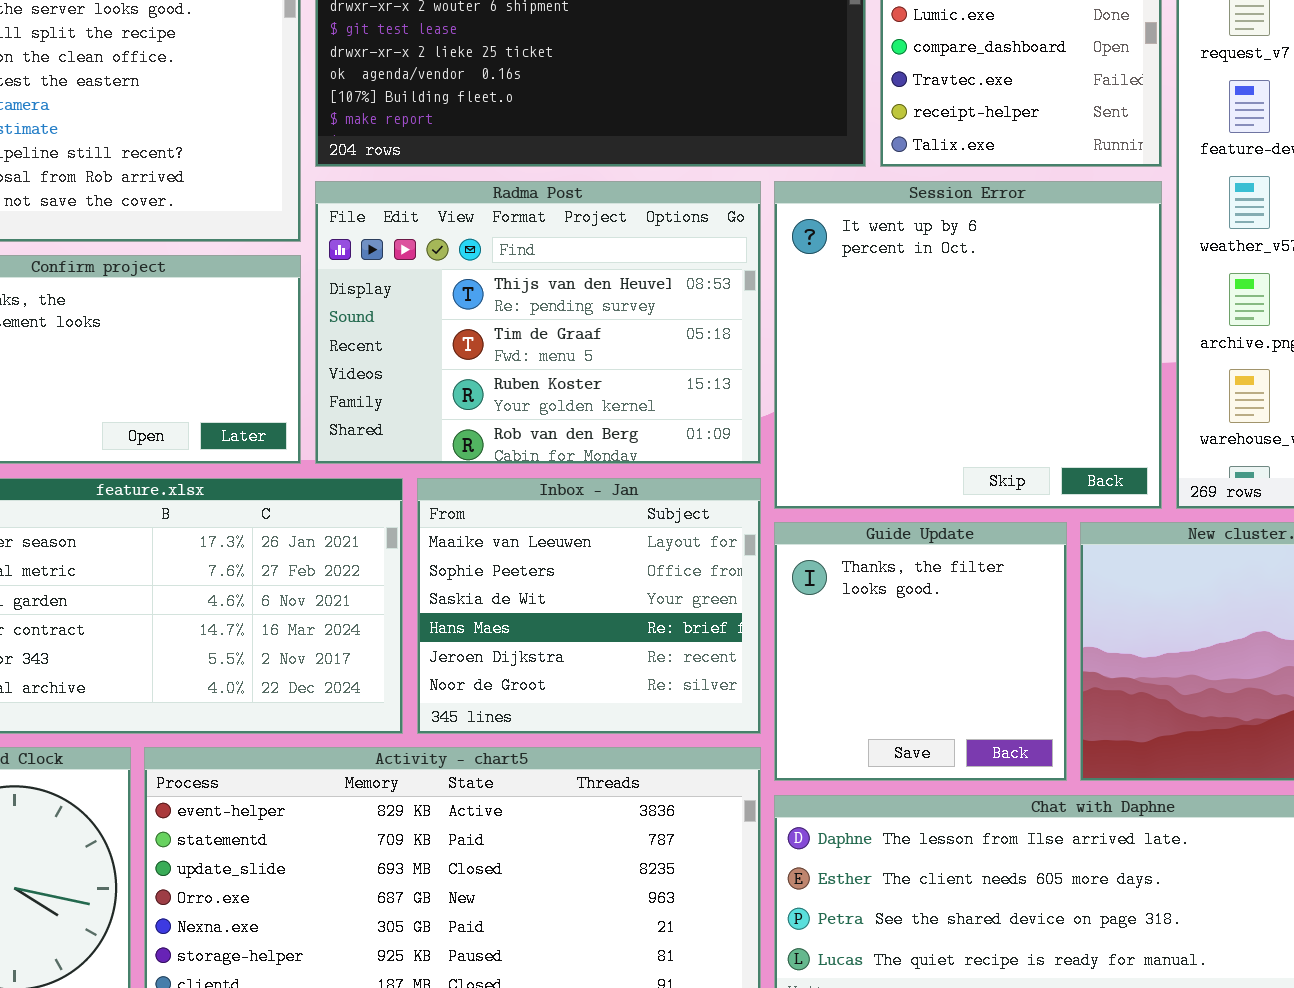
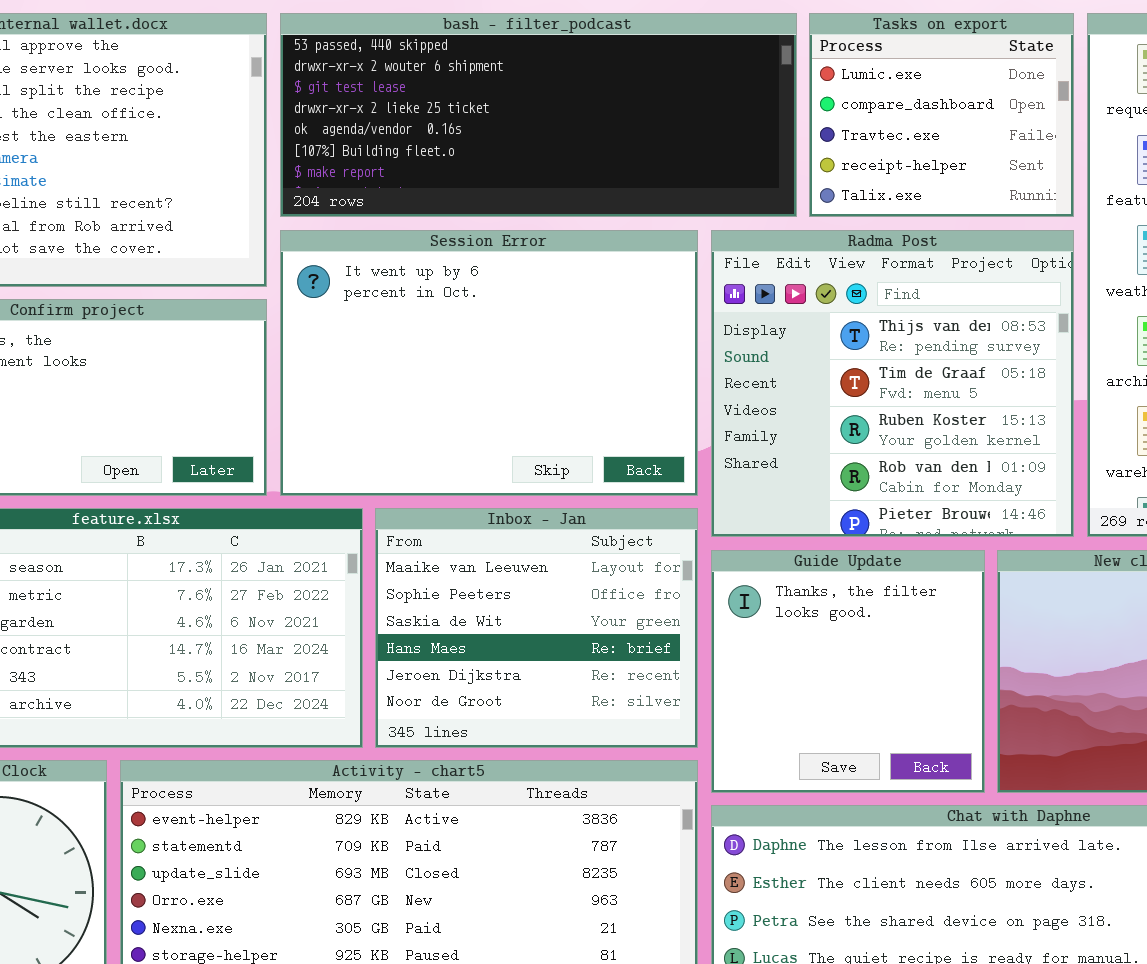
Radma Post: [315,181,761,464] -> [711,230,1074,537], moved, resized
Session Error: [774,181,1162,509] -> [280,230,698,496], moved, resized

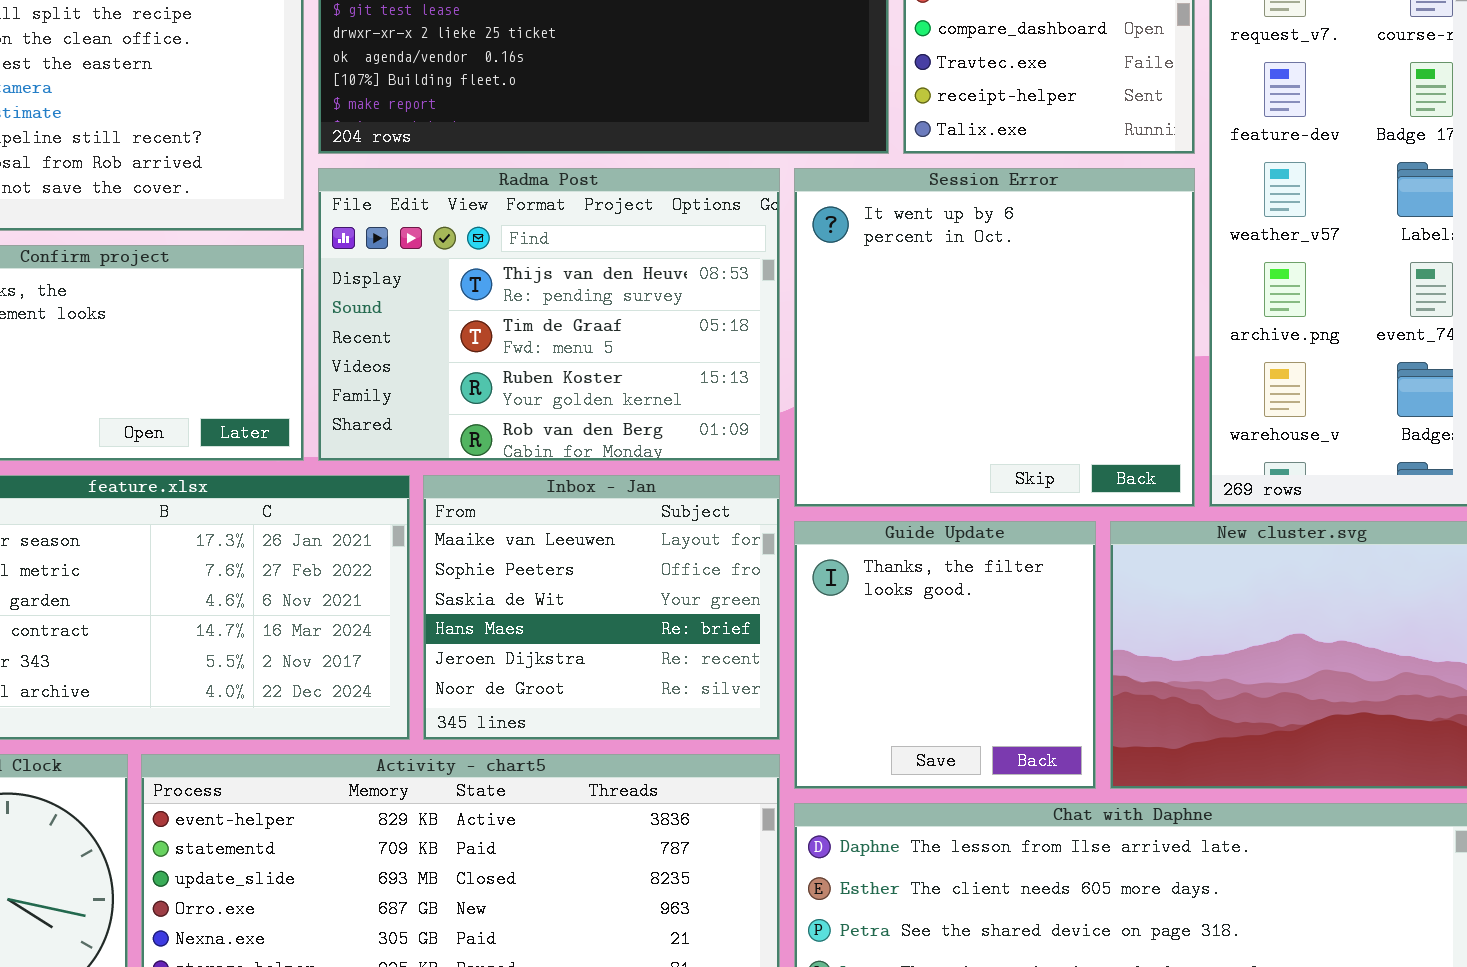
Session Error: [280,230,698,496] -> [794,168,1195,507], moved, resized
Radma Post: [711,230,1074,537] -> [318,168,780,461], moved, resized

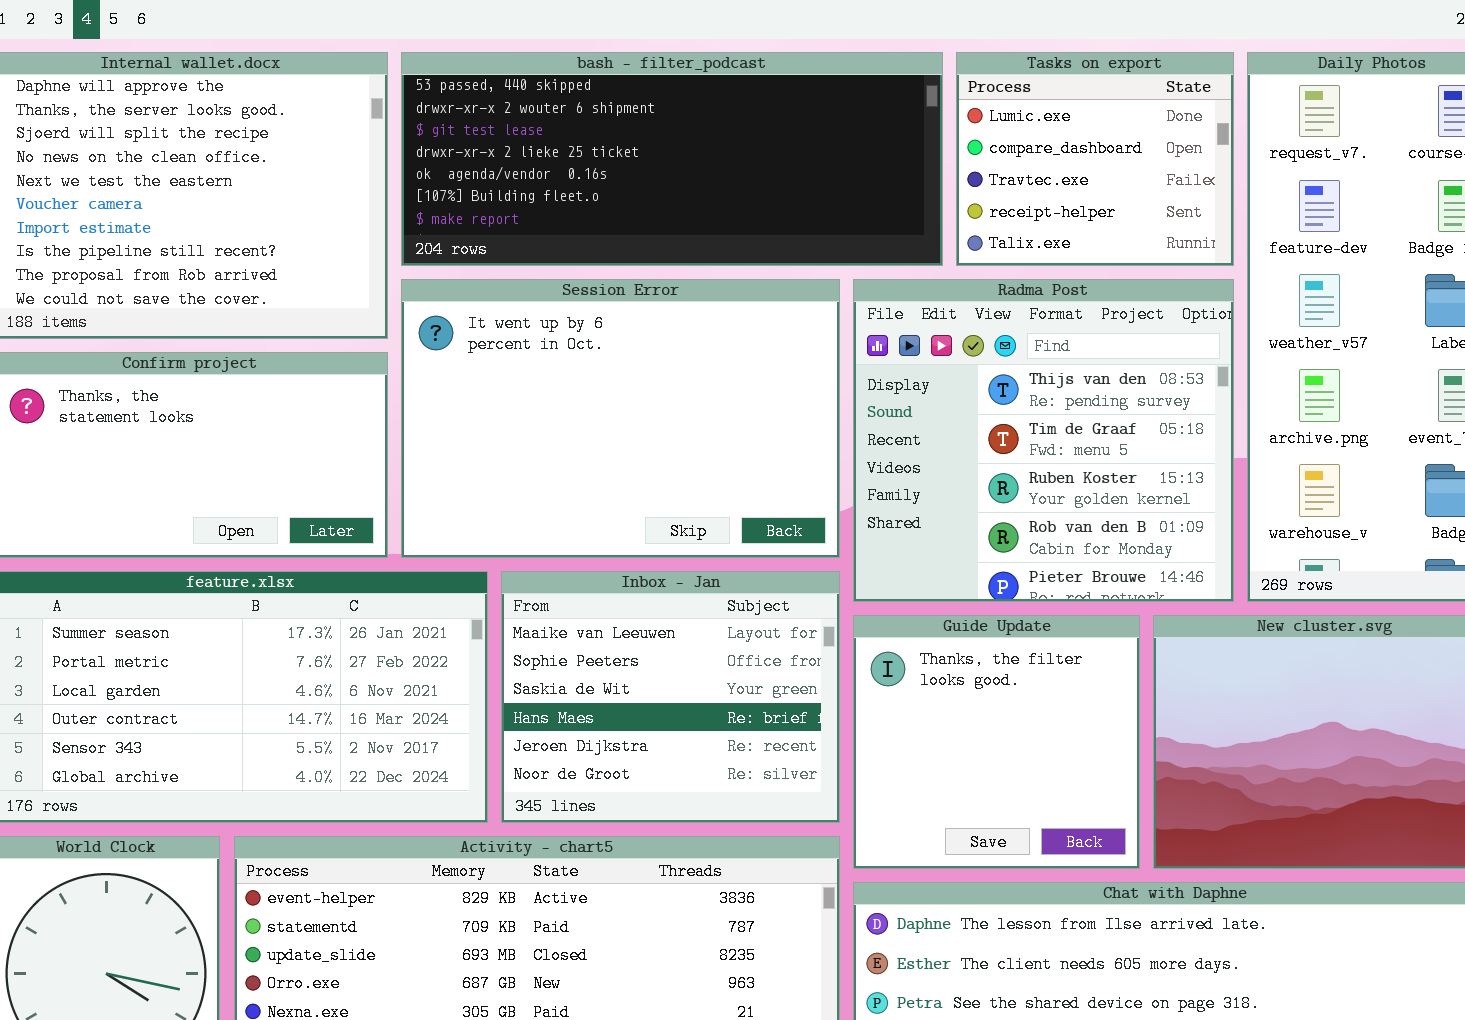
Radma Post: [318,168,780,461] -> [853,279,1234,602], moved, resized
Session Error: [794,168,1195,507] -> [401,279,840,558], moved, resized

